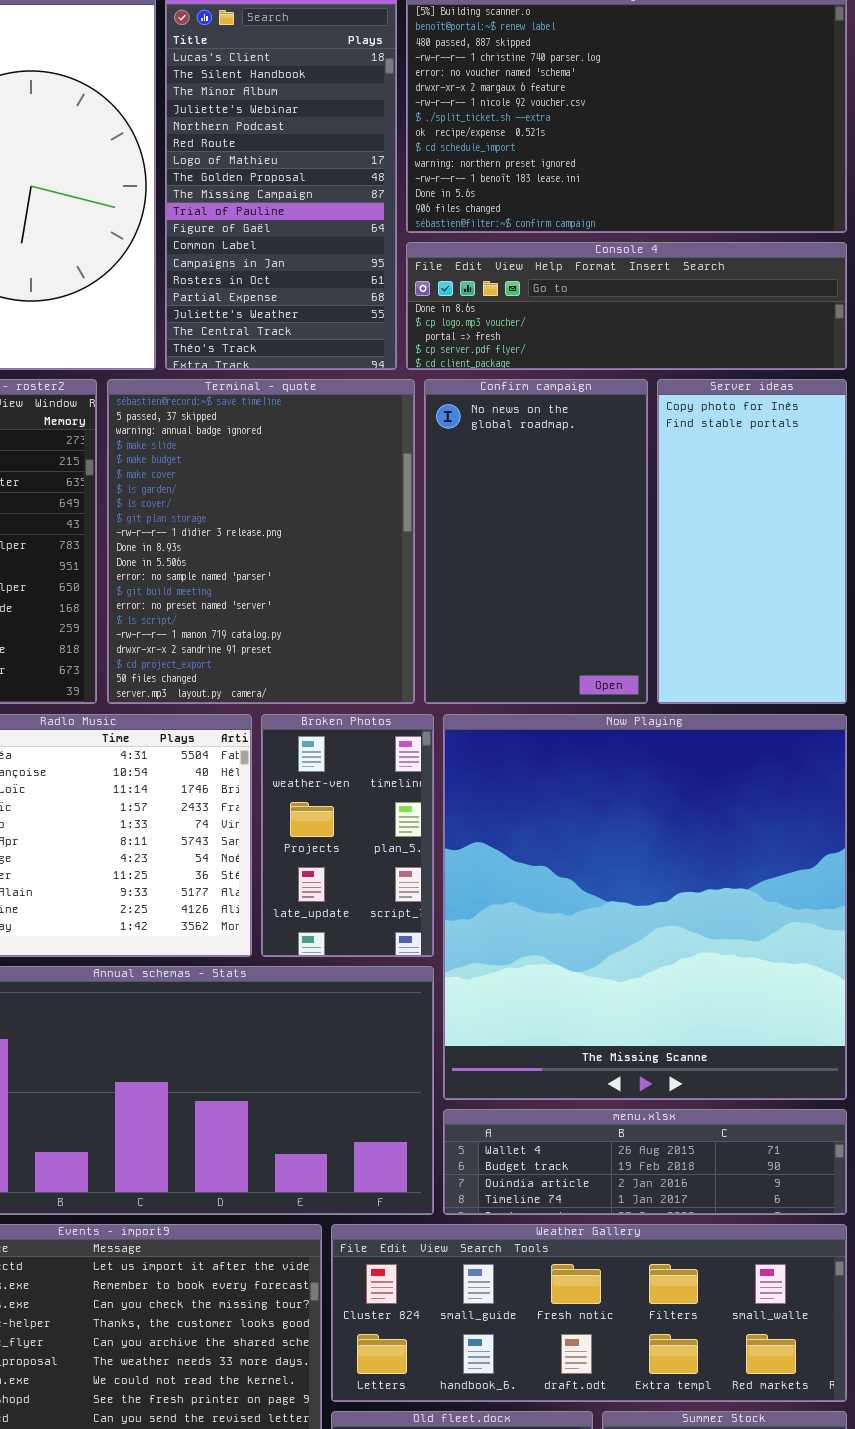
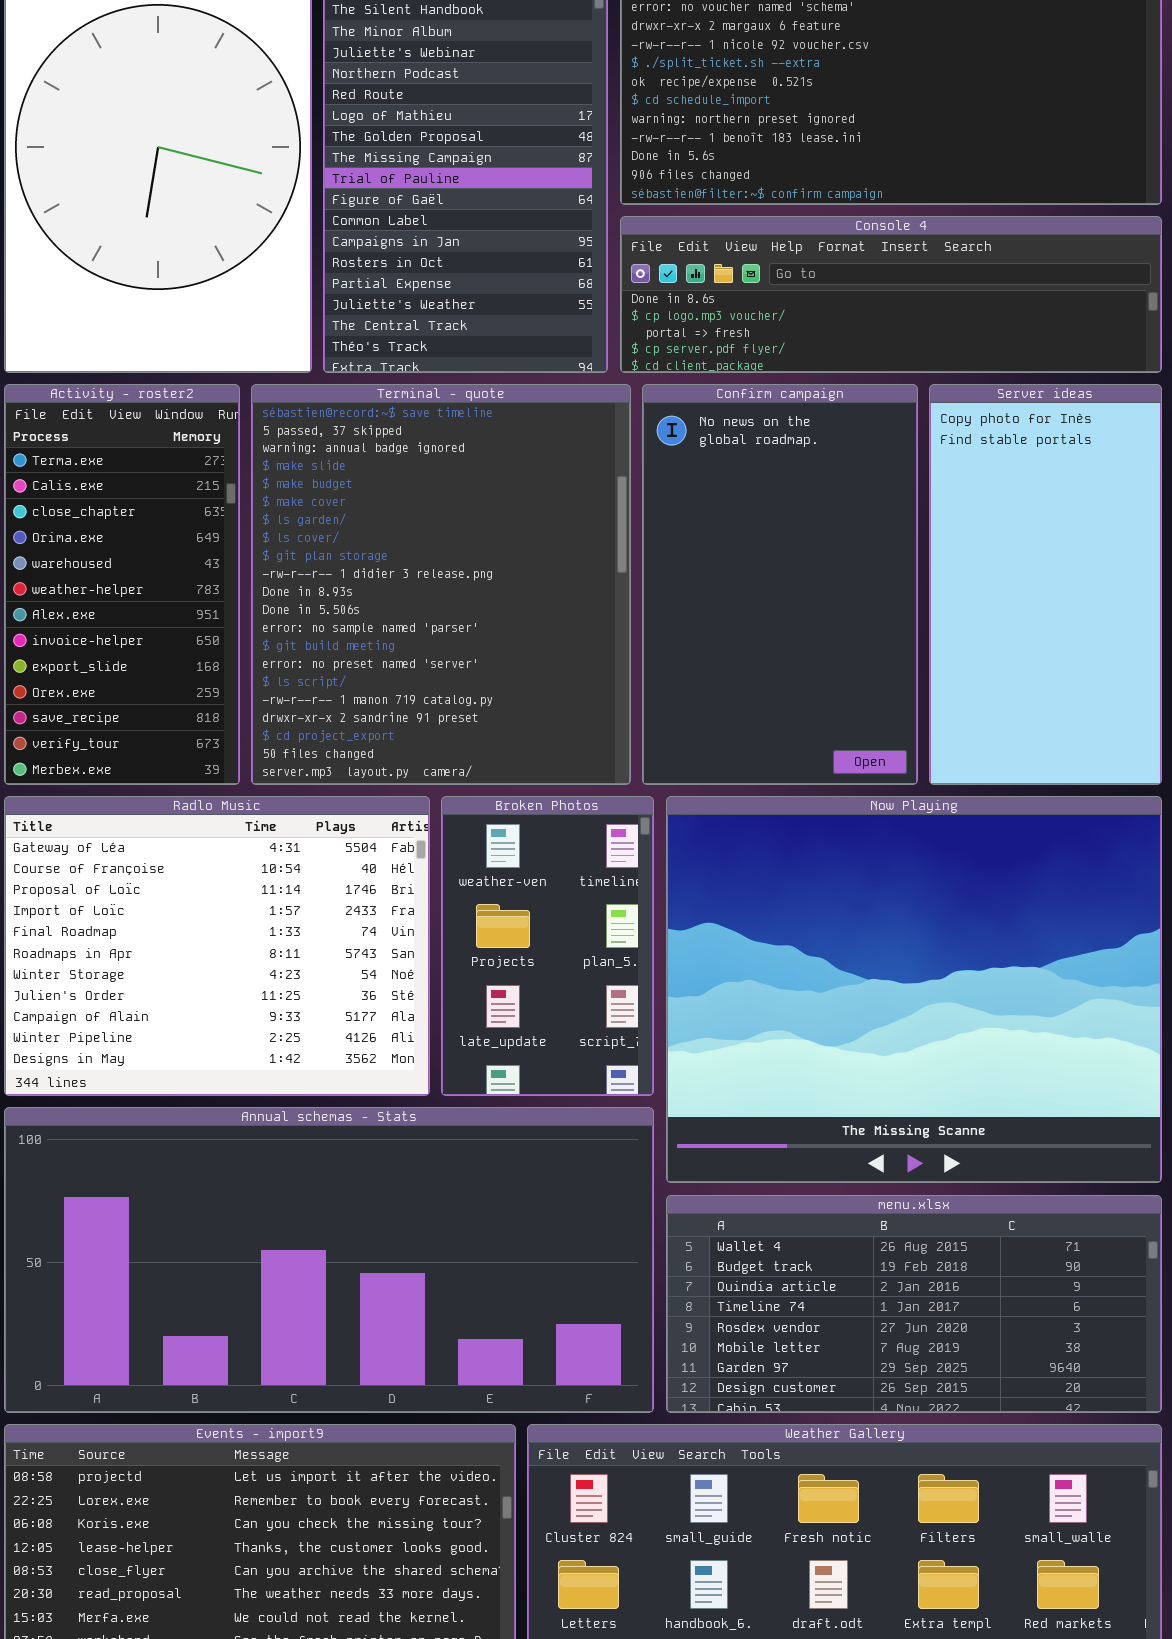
Now Playing: [443,714,847,1100] -> [666,796,1162,1183], resized
menu.xlsx: [443,1109,847,1215] -> [666,1195,1162,1413], resized

